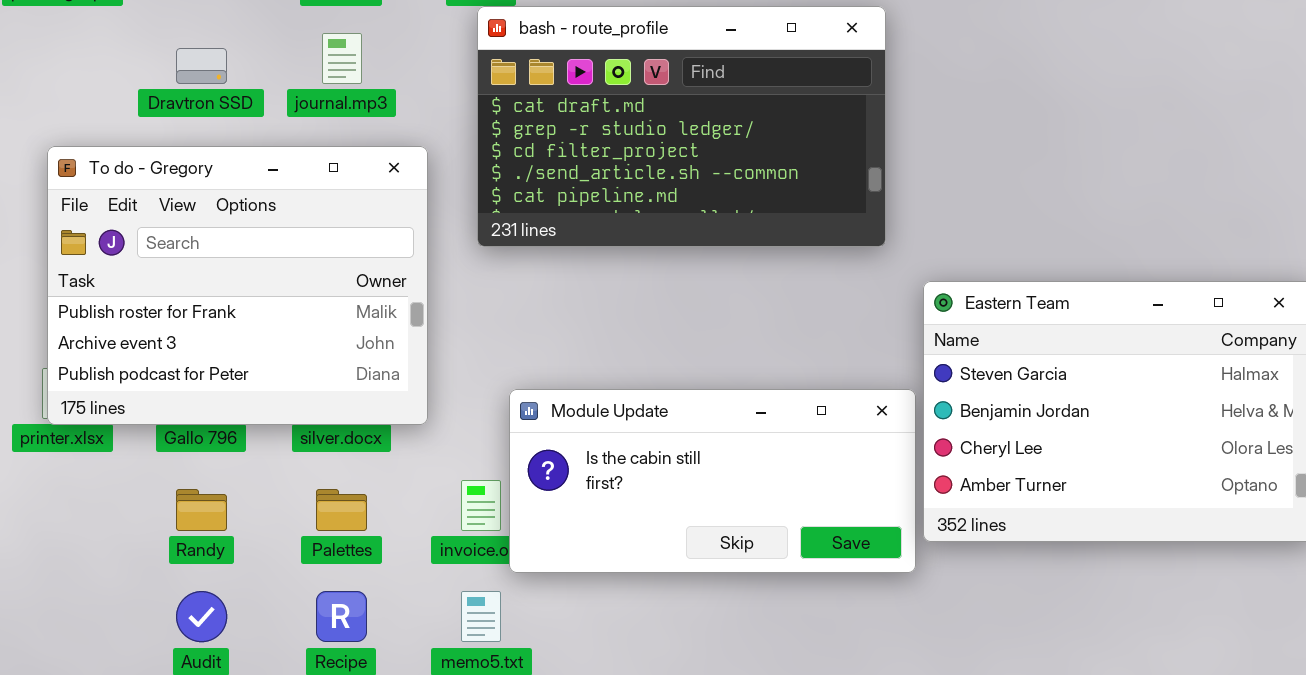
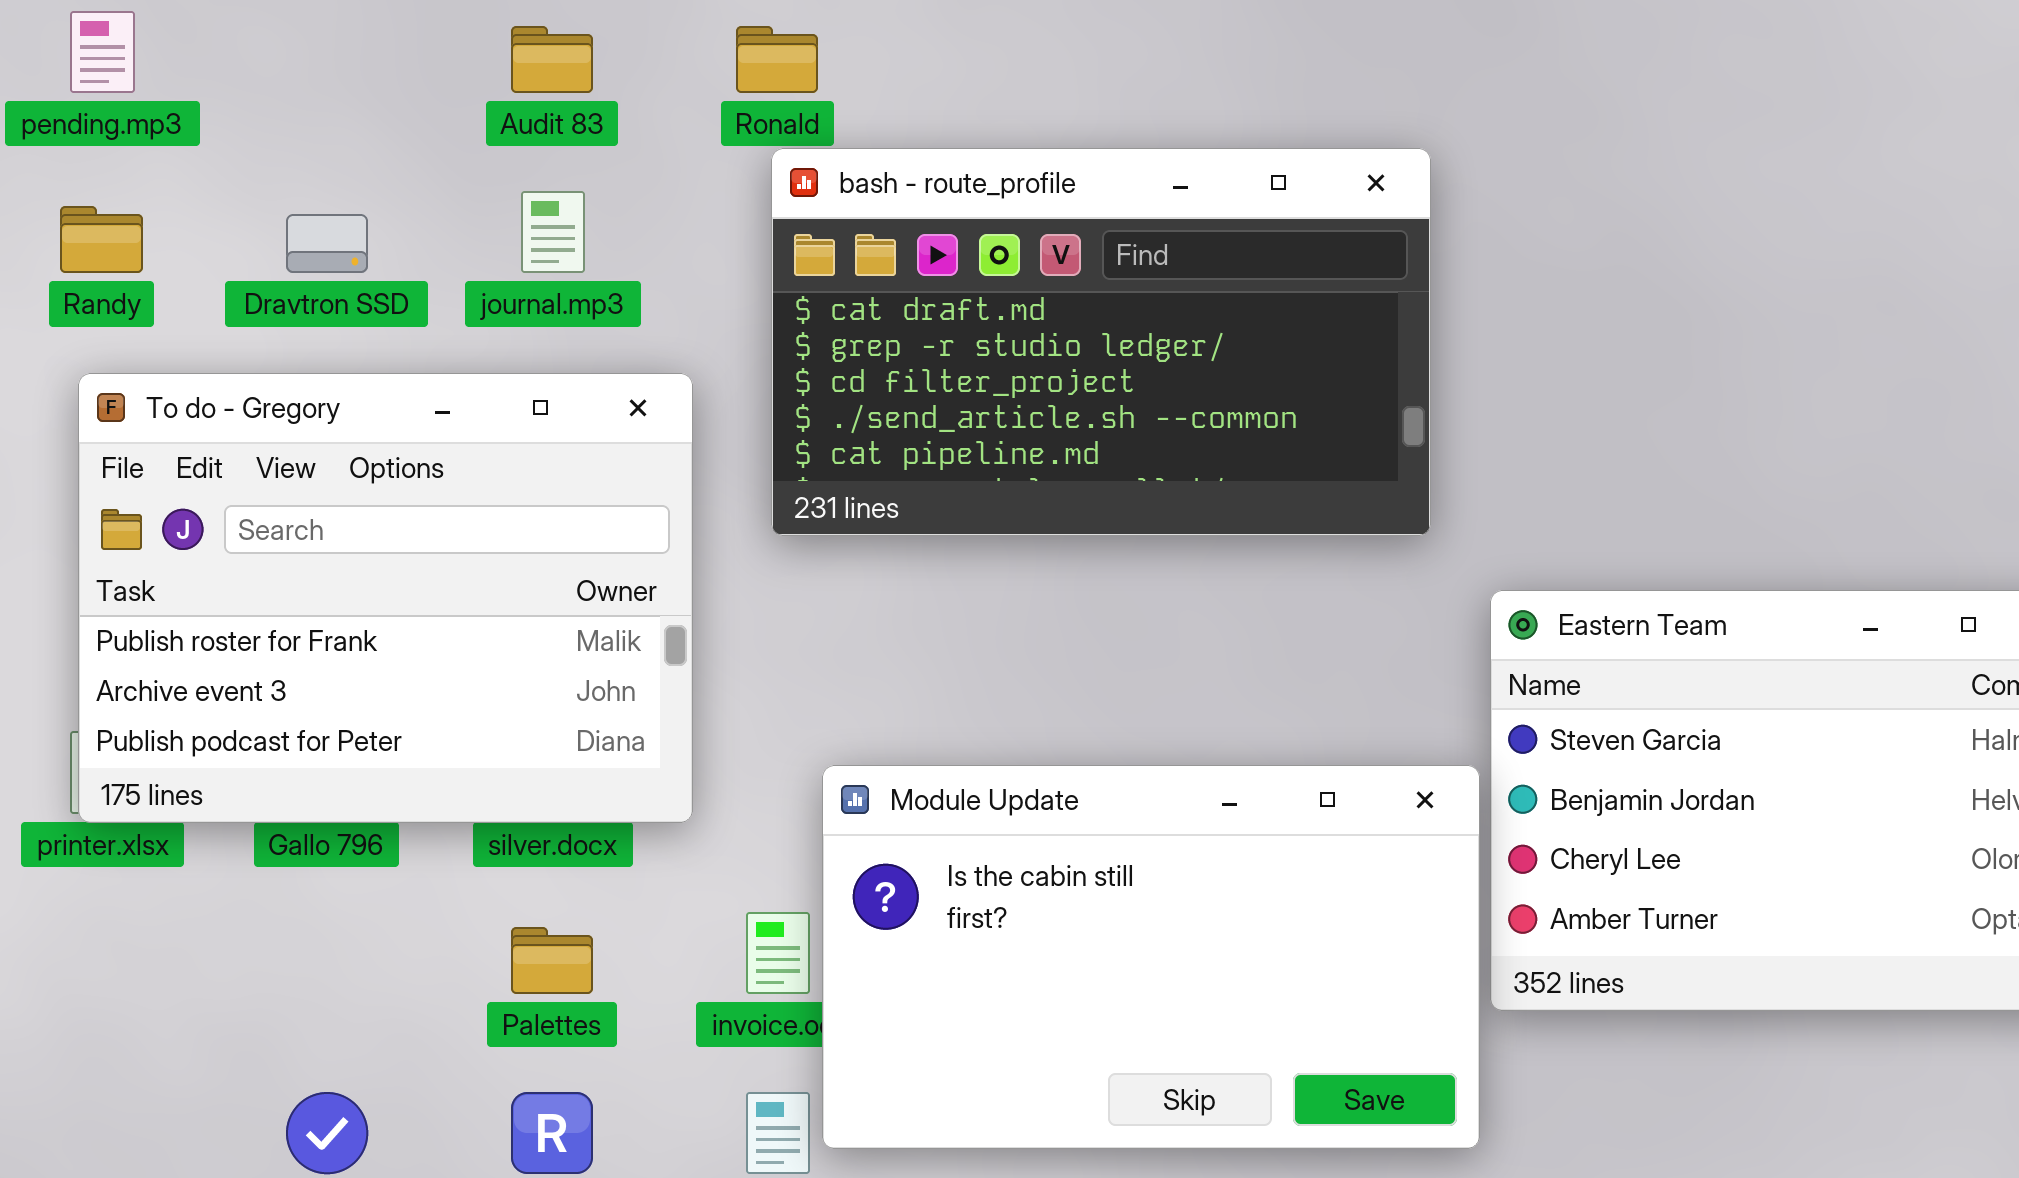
Module Update: [509,389,916,573] -> [822,765,1480,1149], resized
Randy: [176,489,227,531] -> [60,206,143,273], moved

